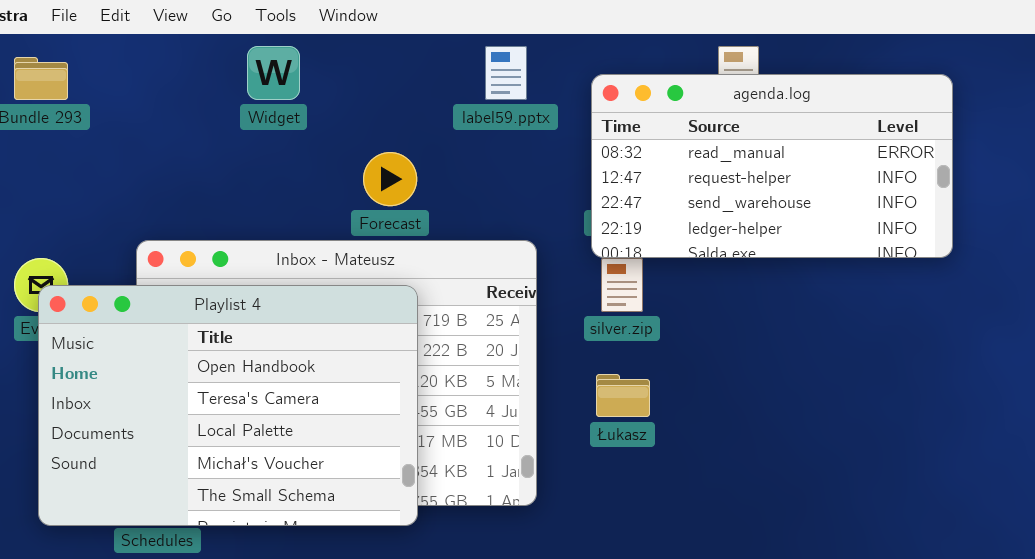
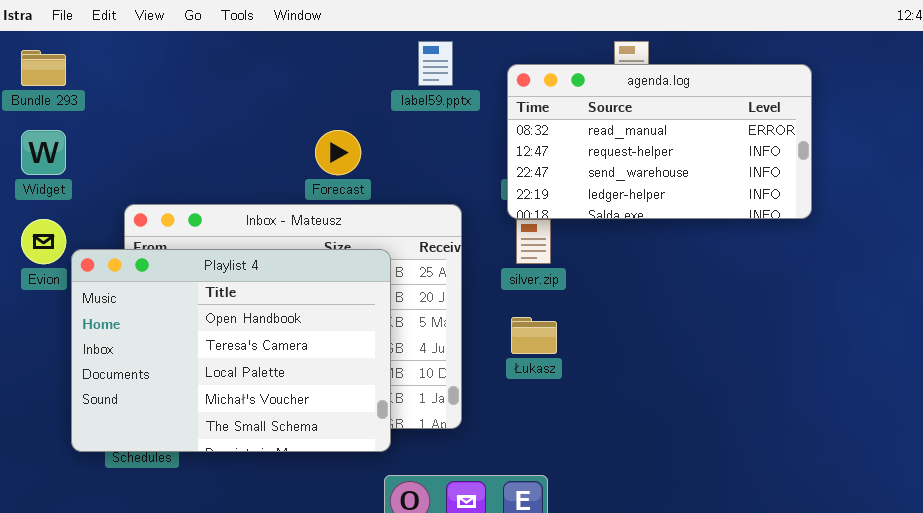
Widget: [247,46,300,100] -> [21,130,66,175], moved
Playlist 4: [38,285,418,526] -> [71,249,391,452], moved

